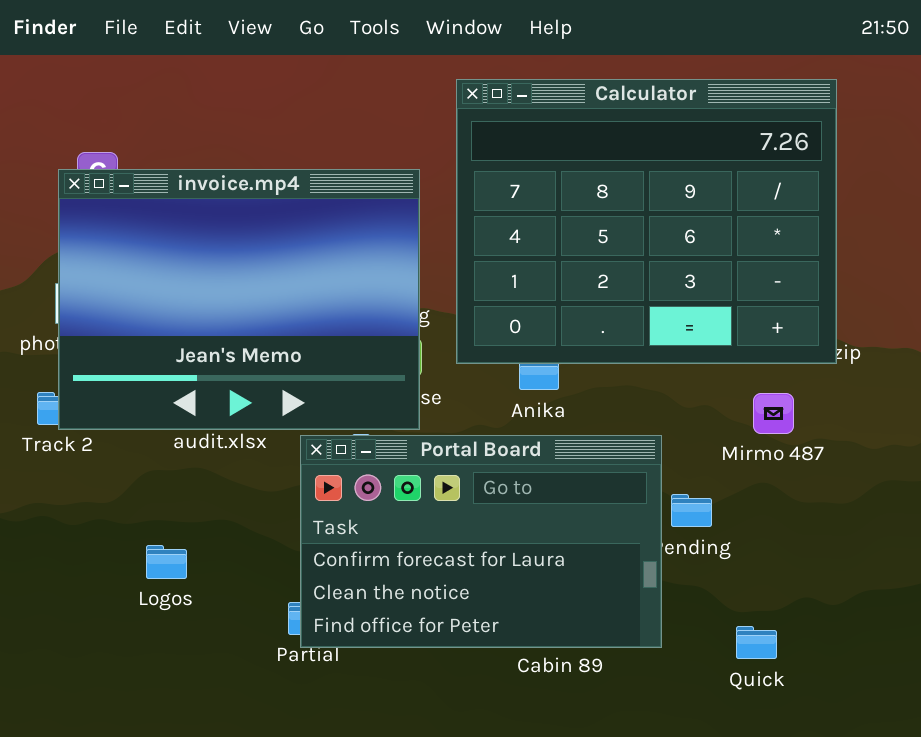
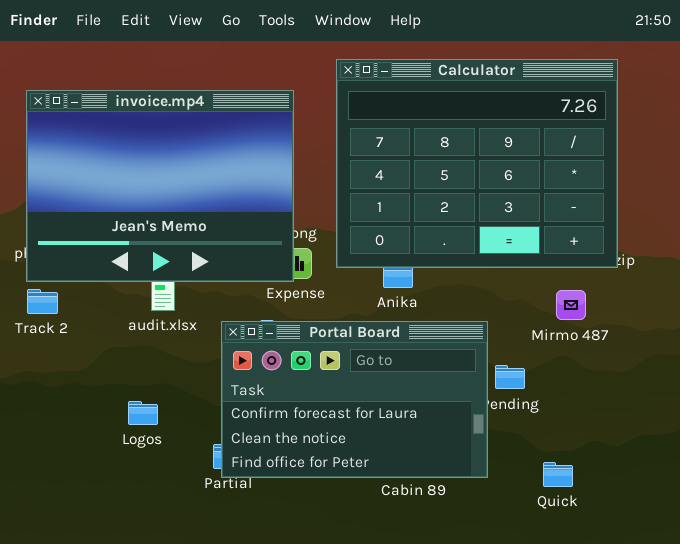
invoice.mp4: [58,169,420,430] -> [26,90,294,282], moved
Logos: [146,545,187,579] -> [128,401,158,425], moved

